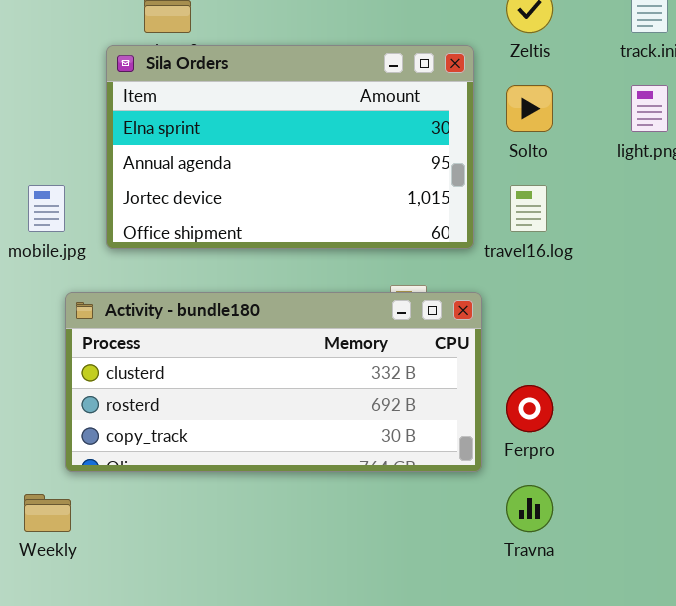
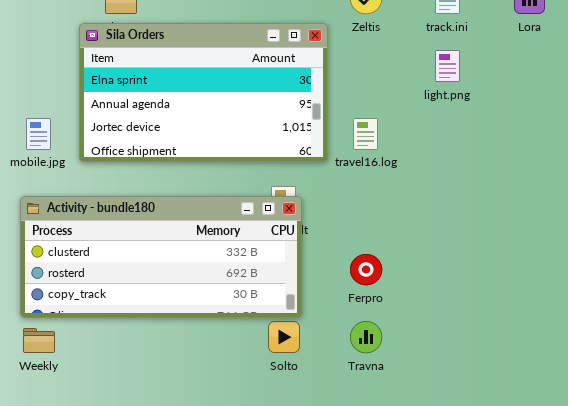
Solto: [506,85,553,132] -> [268,321,300,353], moved
Activity - bundle180: [65,292,482,472] -> [20,196,302,318], moved

